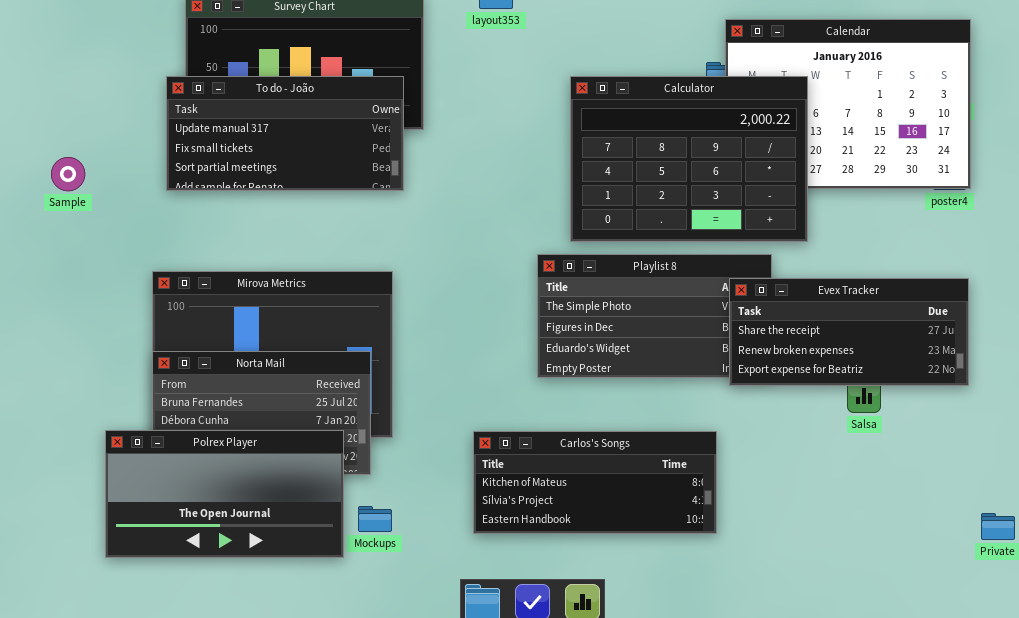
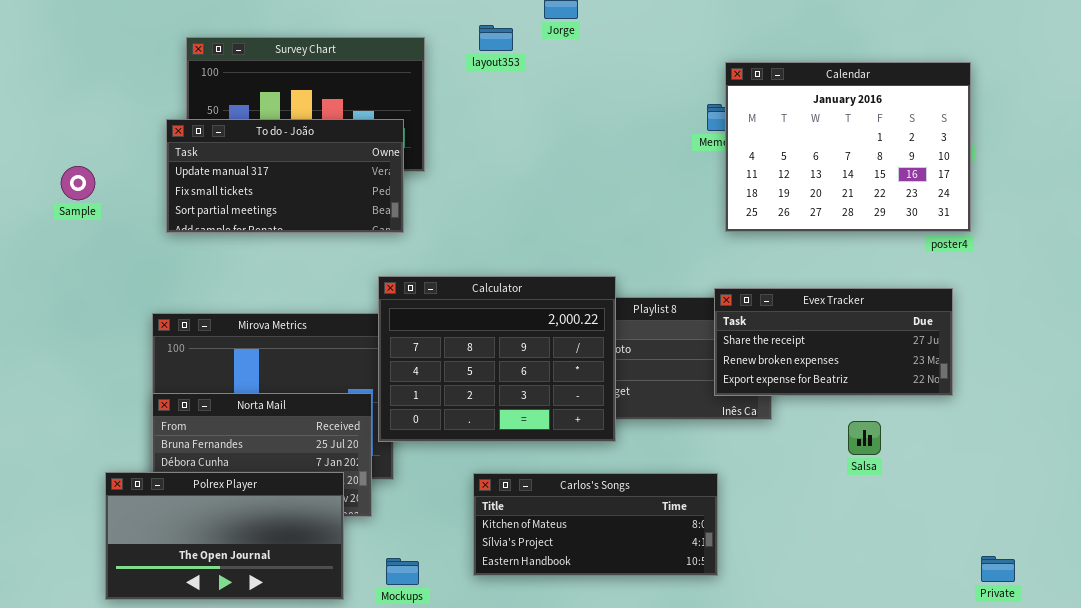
Calculator: [570,76,808,242] -> [378,276,616,442], moved
Sample: [51,157,85,191] -> [61,166,95,200], moved
Evex Tracker: [729,278,969,386] -> [714,288,953,396], moved
Mockups: [358,506,392,532] -> [386,558,419,585], moved

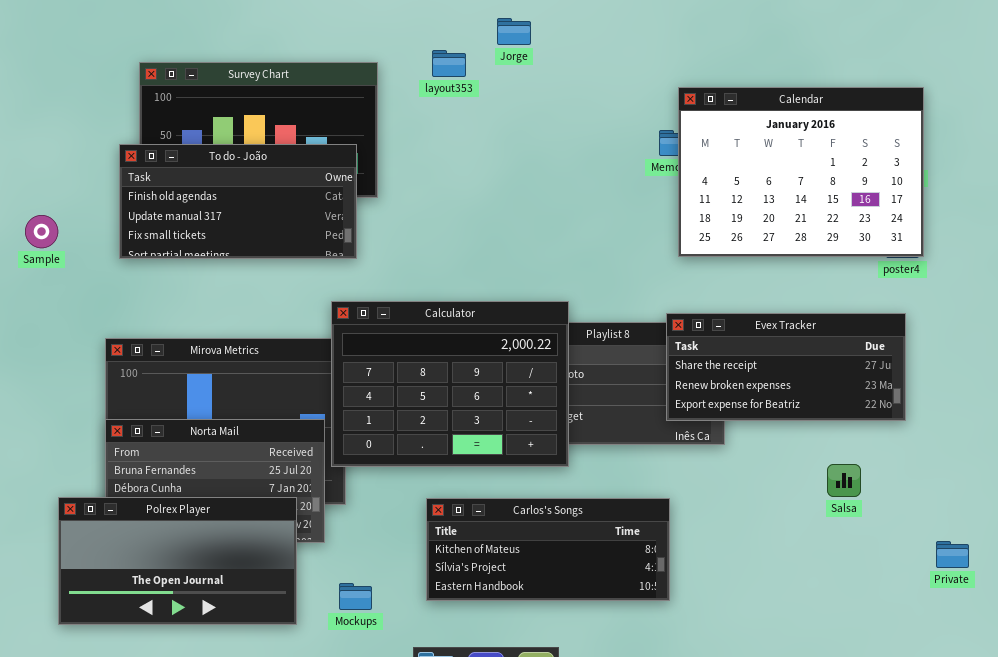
To do - João: [166,119,404,233] -> [119,144,357,259], scrolled up 1 row
Sample: [61,166,95,200] -> [25,215,58,248], moved
Salsa: [848,421,881,455] -> [827,464,861,497], moved
Private: [981,556,1015,582] -> [936,541,969,568], moved

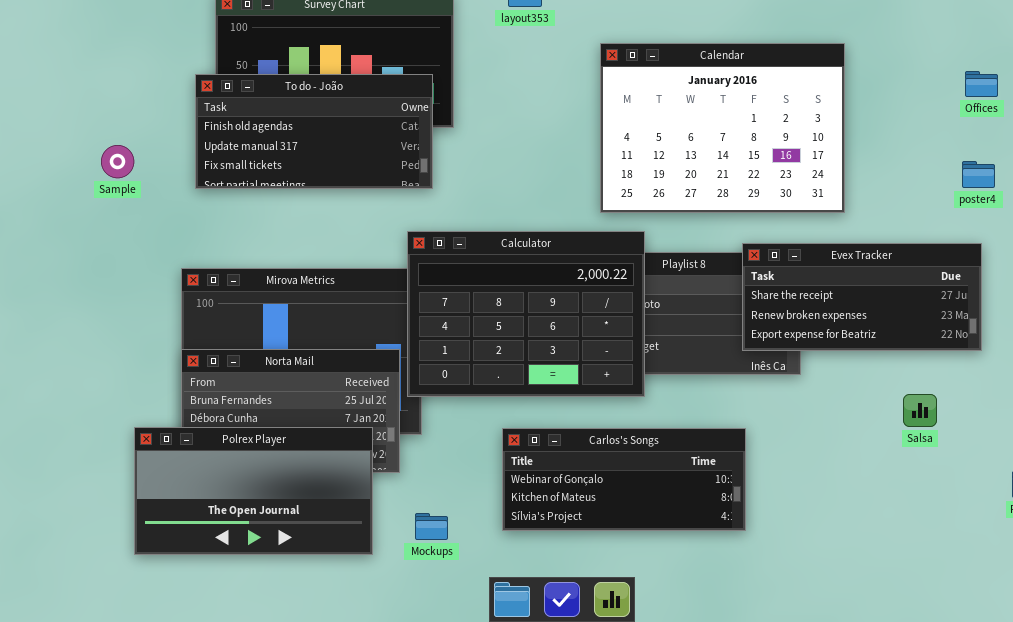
Calendar: [678,87,924,257] -> [600,43,845,213], moved
Carlos's Songs: [426,498,670,601] -> [502,428,746,531], scrolled up 1 row

